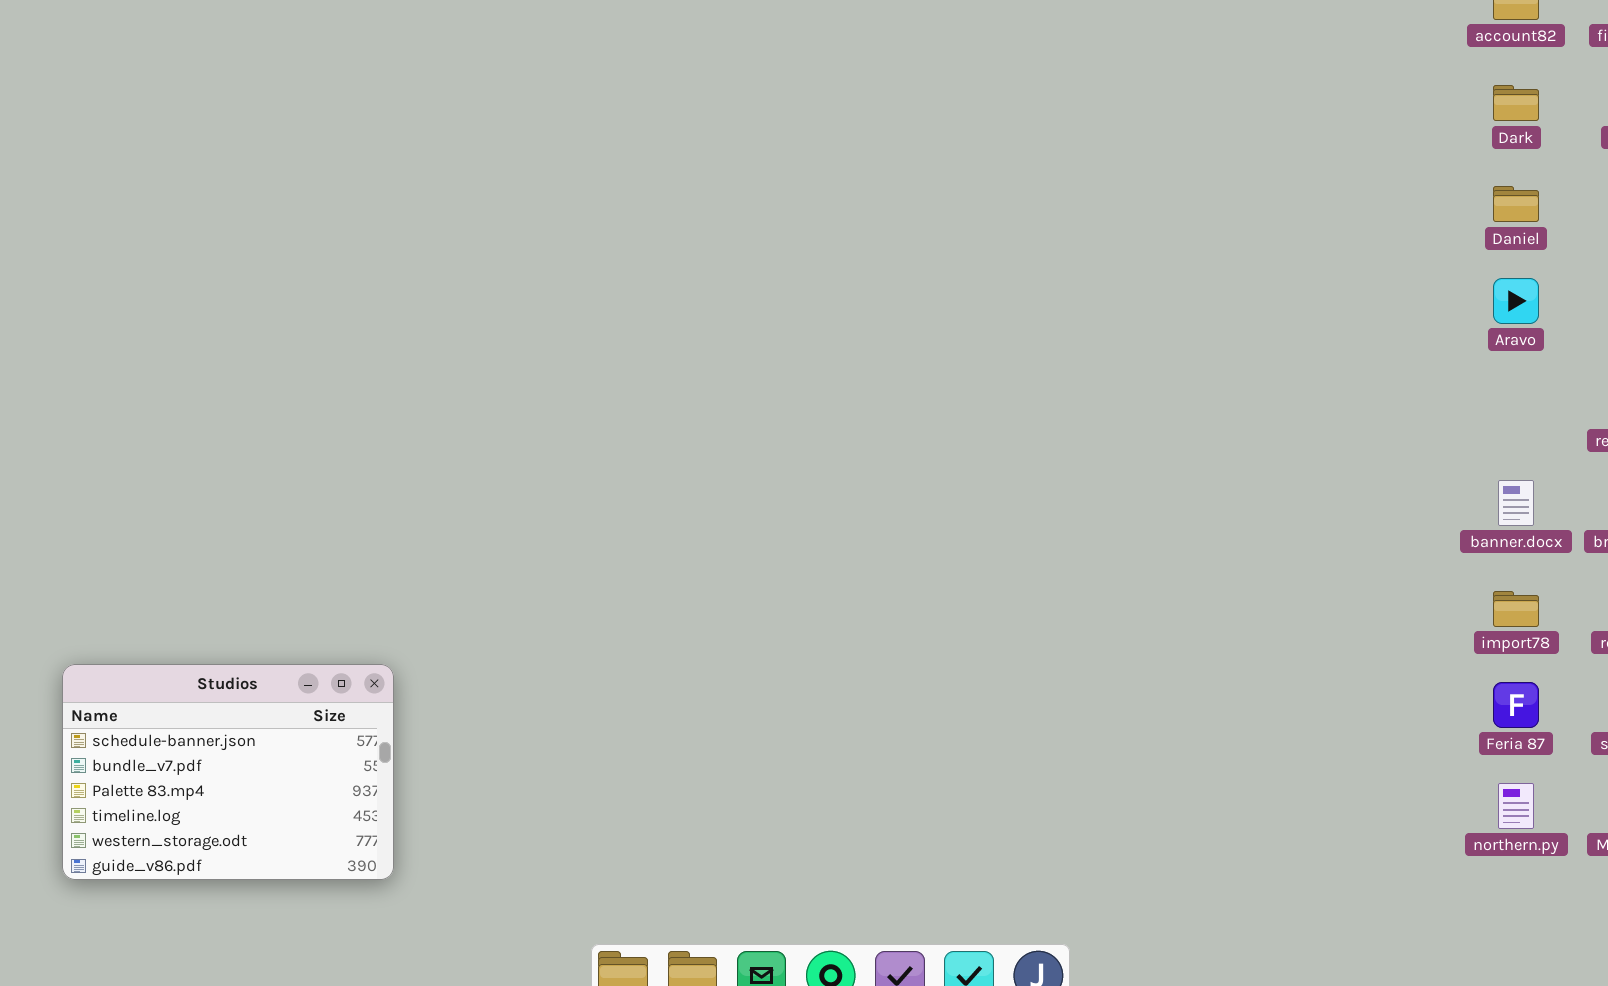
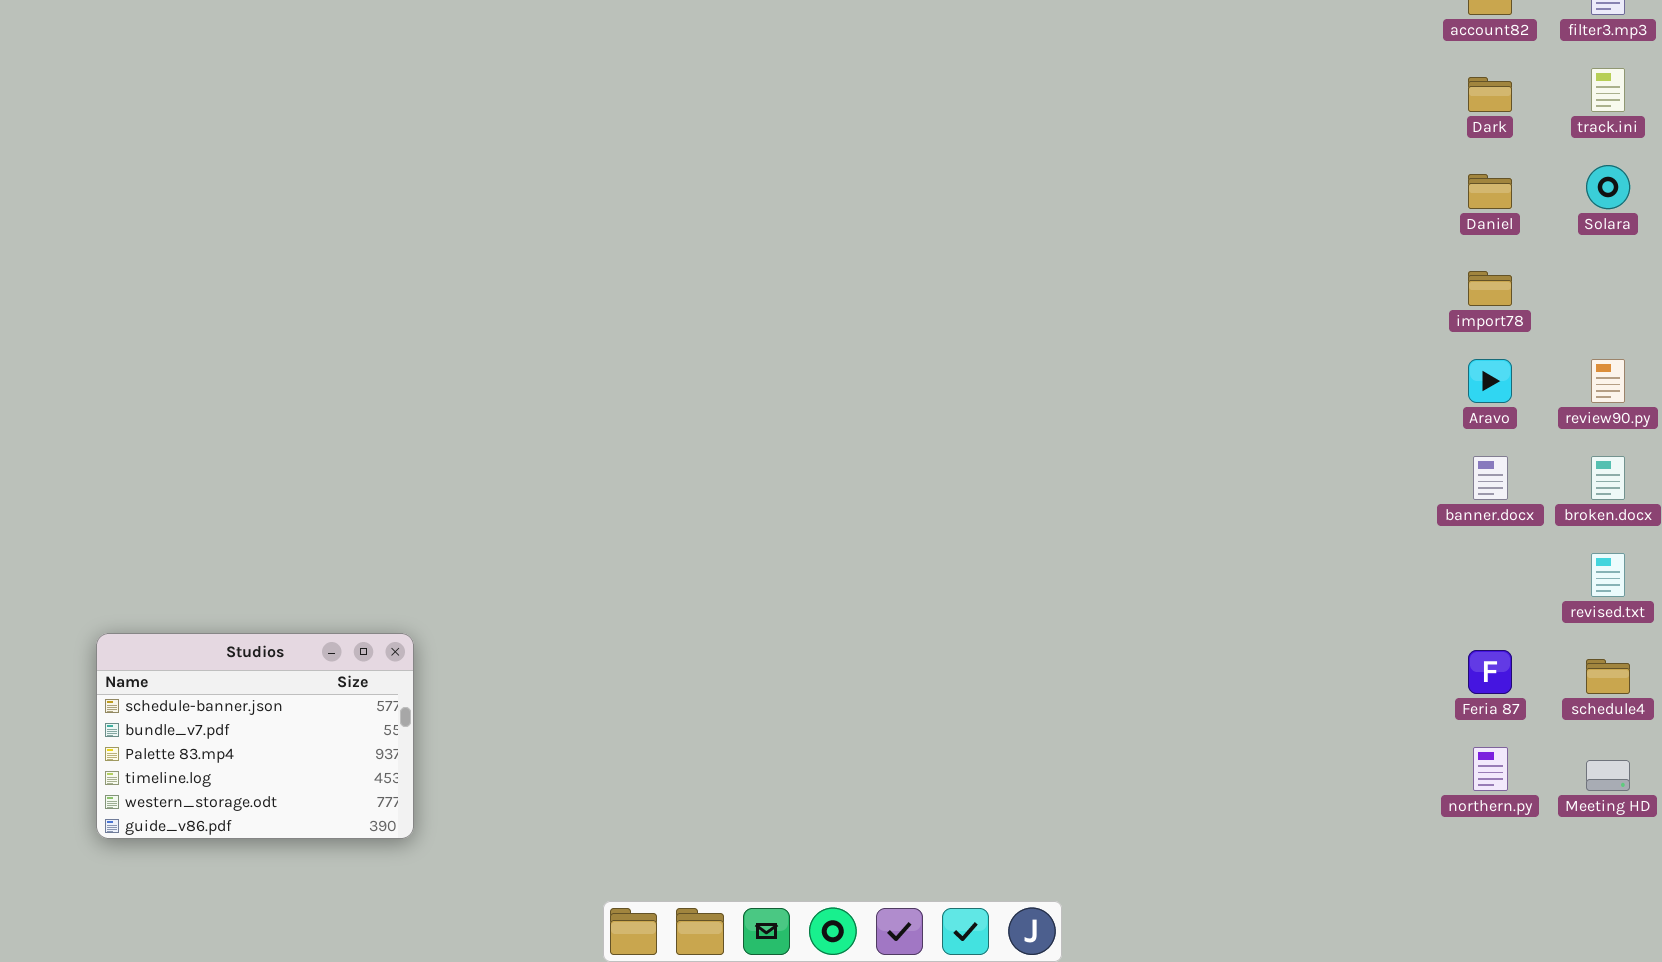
Aravo: [1493,278,1539,324] -> [1468,359,1512,403], moved
import78: [1493,591,1539,627] -> [1468,271,1512,306], moved

